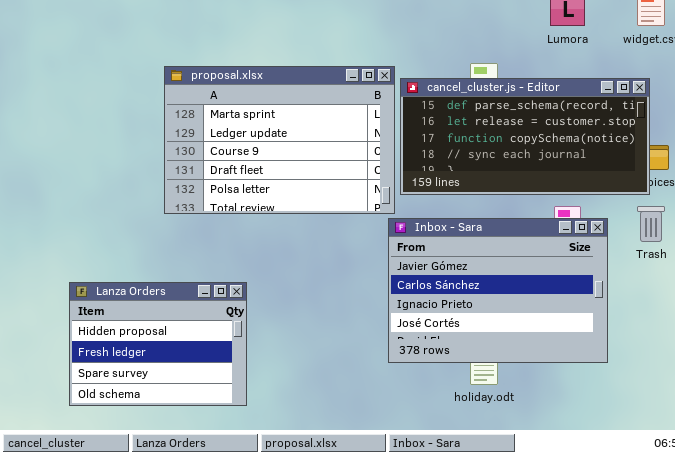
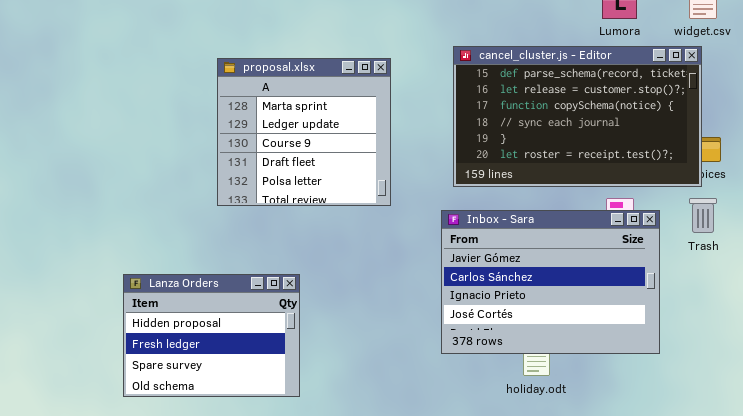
proposal.xlsx: [164,66,395,214] -> [217,58,391,206], resized
cancel_cluster.js - Editor: [400,78,650,195] -> [453,46,702,187], resized

